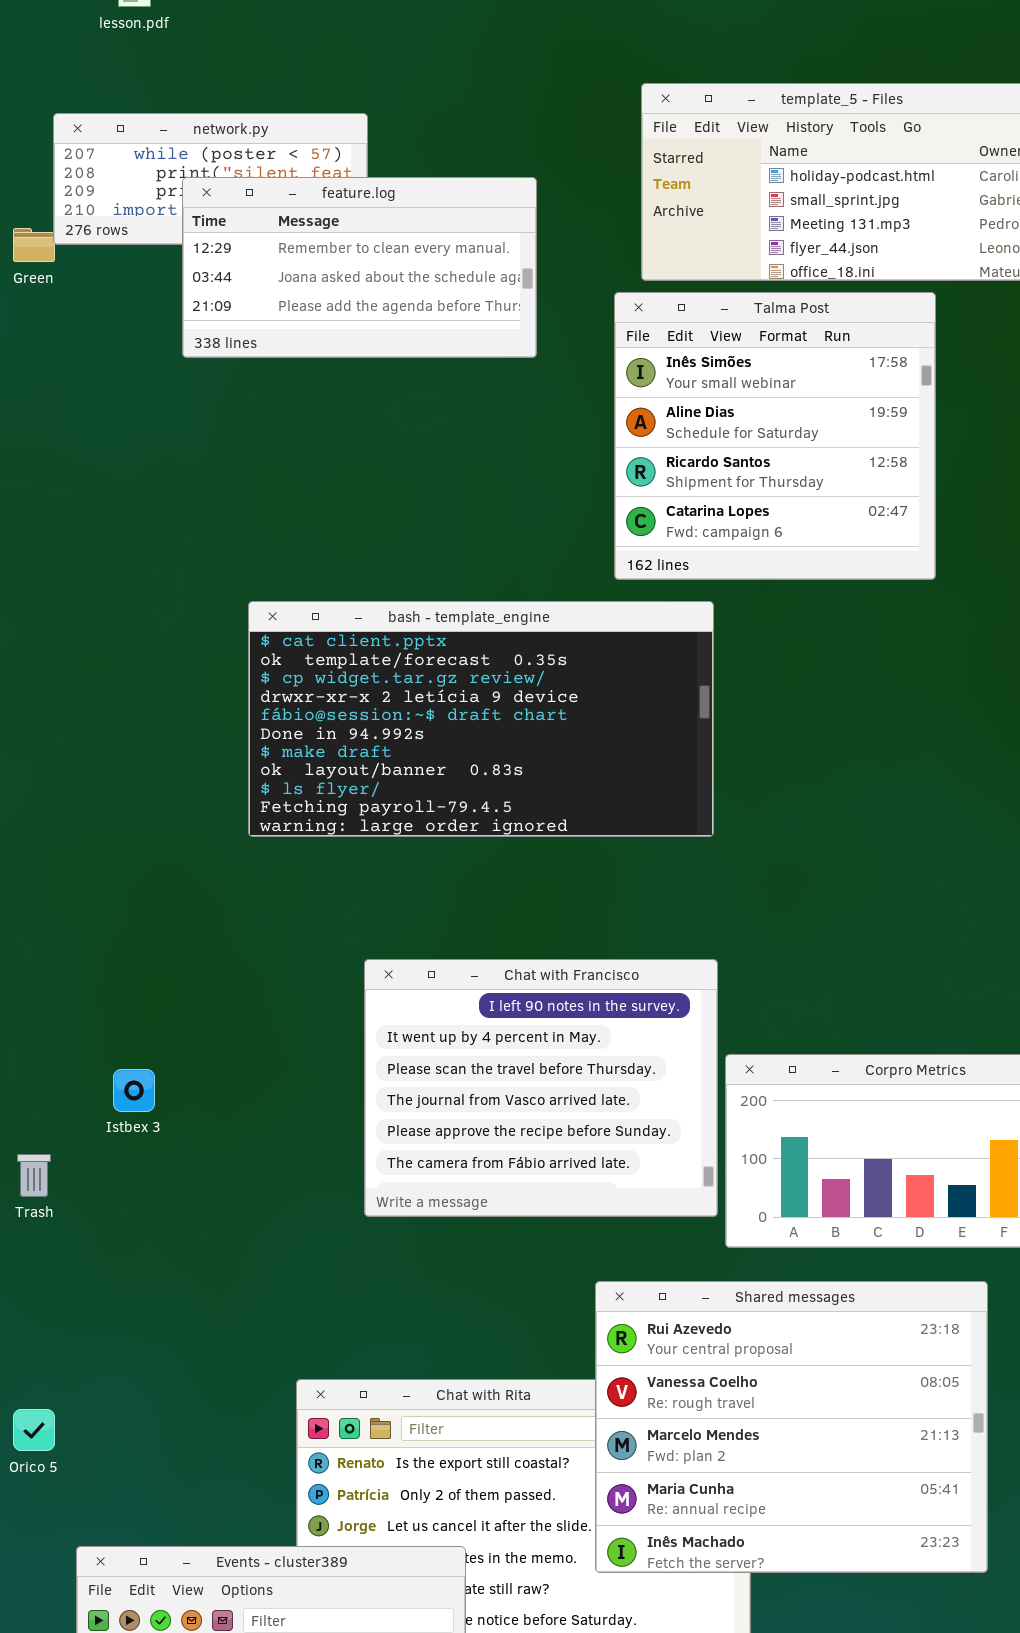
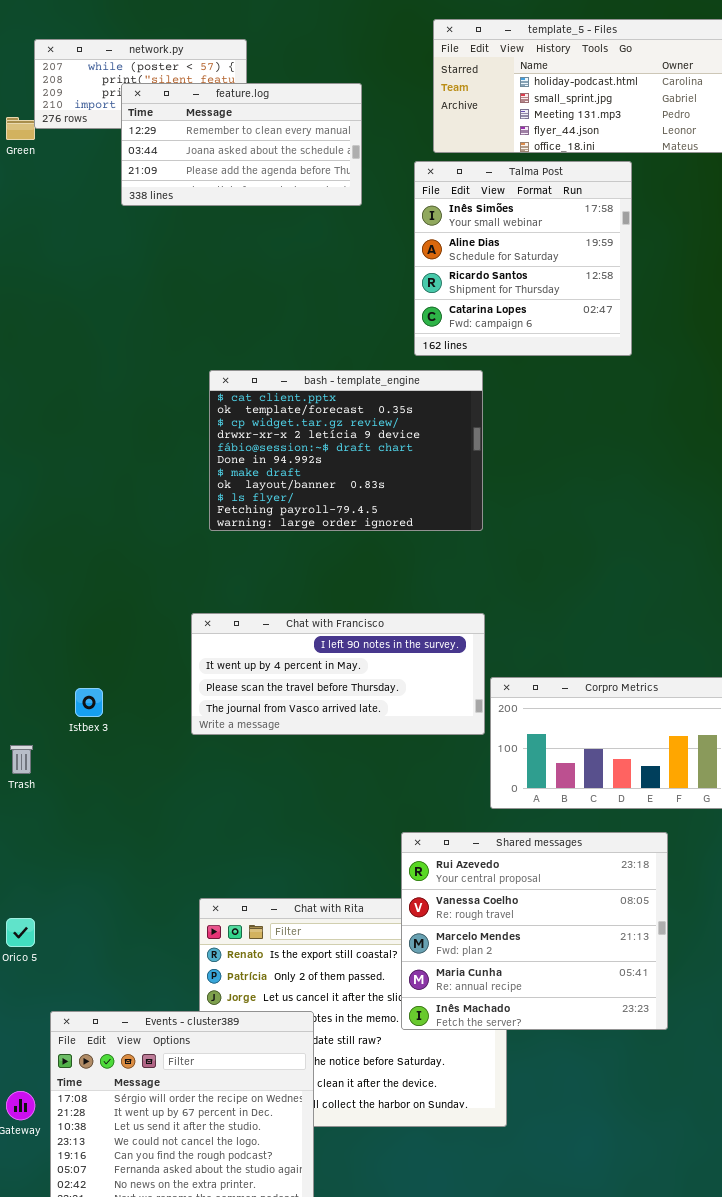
bash - template_engine: [248,601,714,837] -> [209,370,483,531], resized
Chat with Francisco: [364,959,718,1217] -> [191,613,485,735], resized

